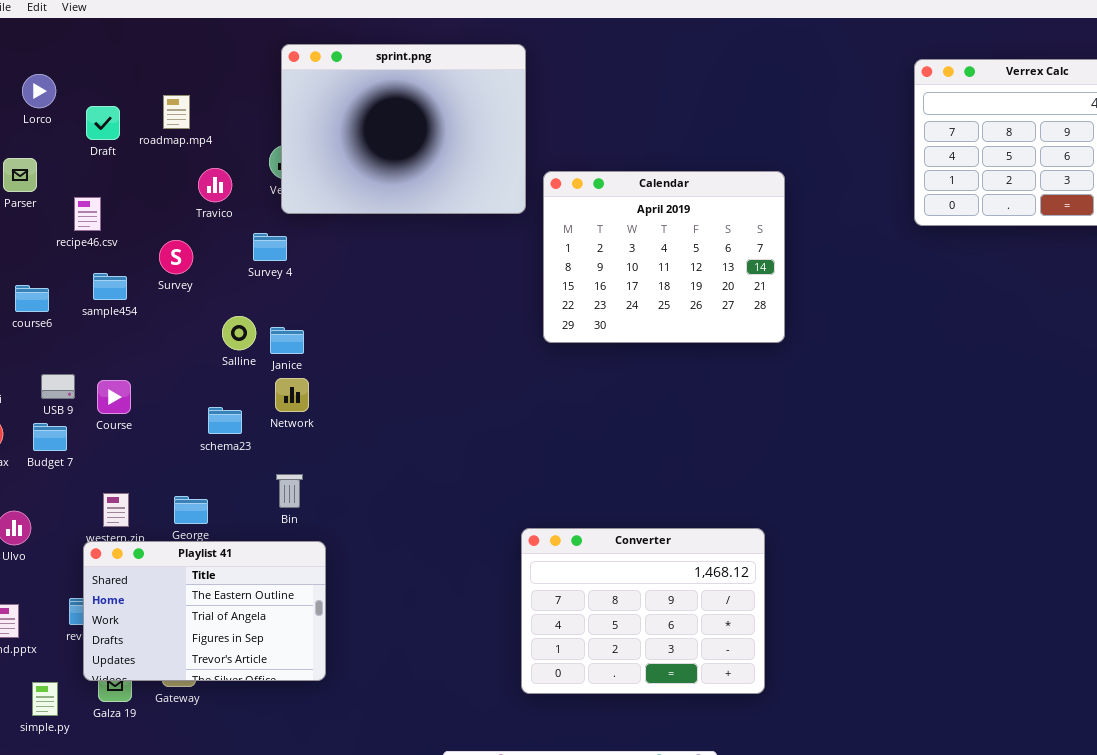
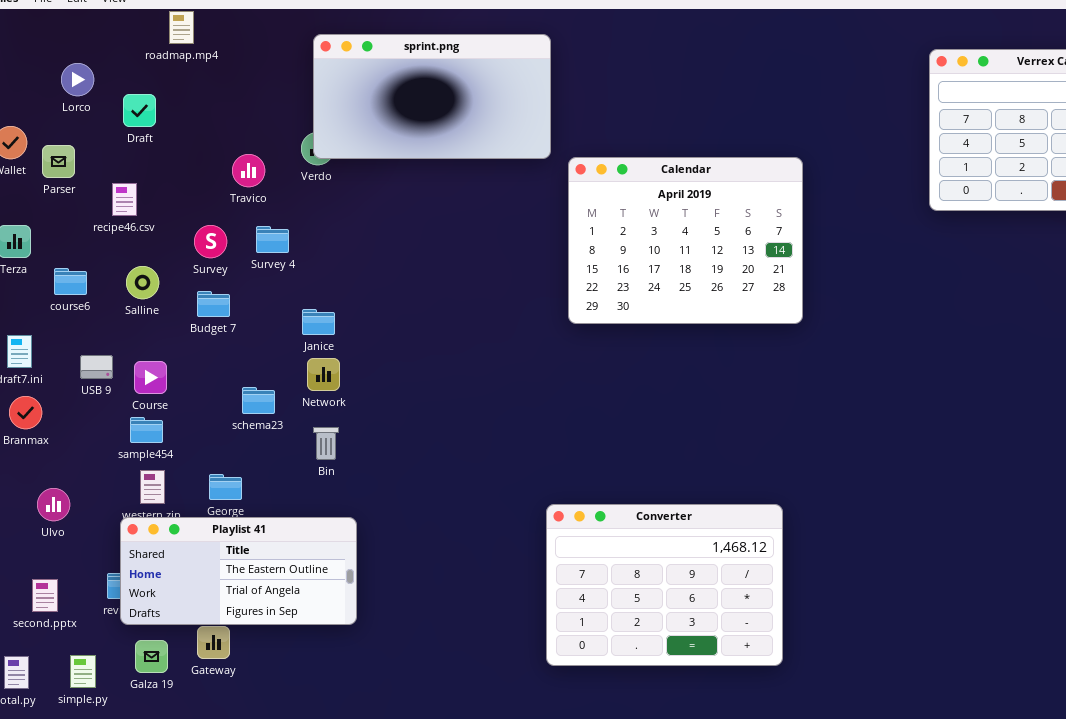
sprint.png: [281,44,526,214] -> [313,34,551,159], resized
roadmap.mp4: [163,95,190,129] -> [169,11,194,44], moved
Survey 4: [253,233,287,261] -> [256,226,289,253], moved
sample454: [93,273,127,300] -> [130,417,163,443], moved
Salline: [222,316,256,350] -> [126,266,159,299], moved
Budget 7: [33,423,67,451] -> [197,291,230,317], moved
Bin: [276,474,303,508] -> [313,427,339,460], moved
Playlist 41: [83,541,326,681] -> [120,517,357,625], resized

